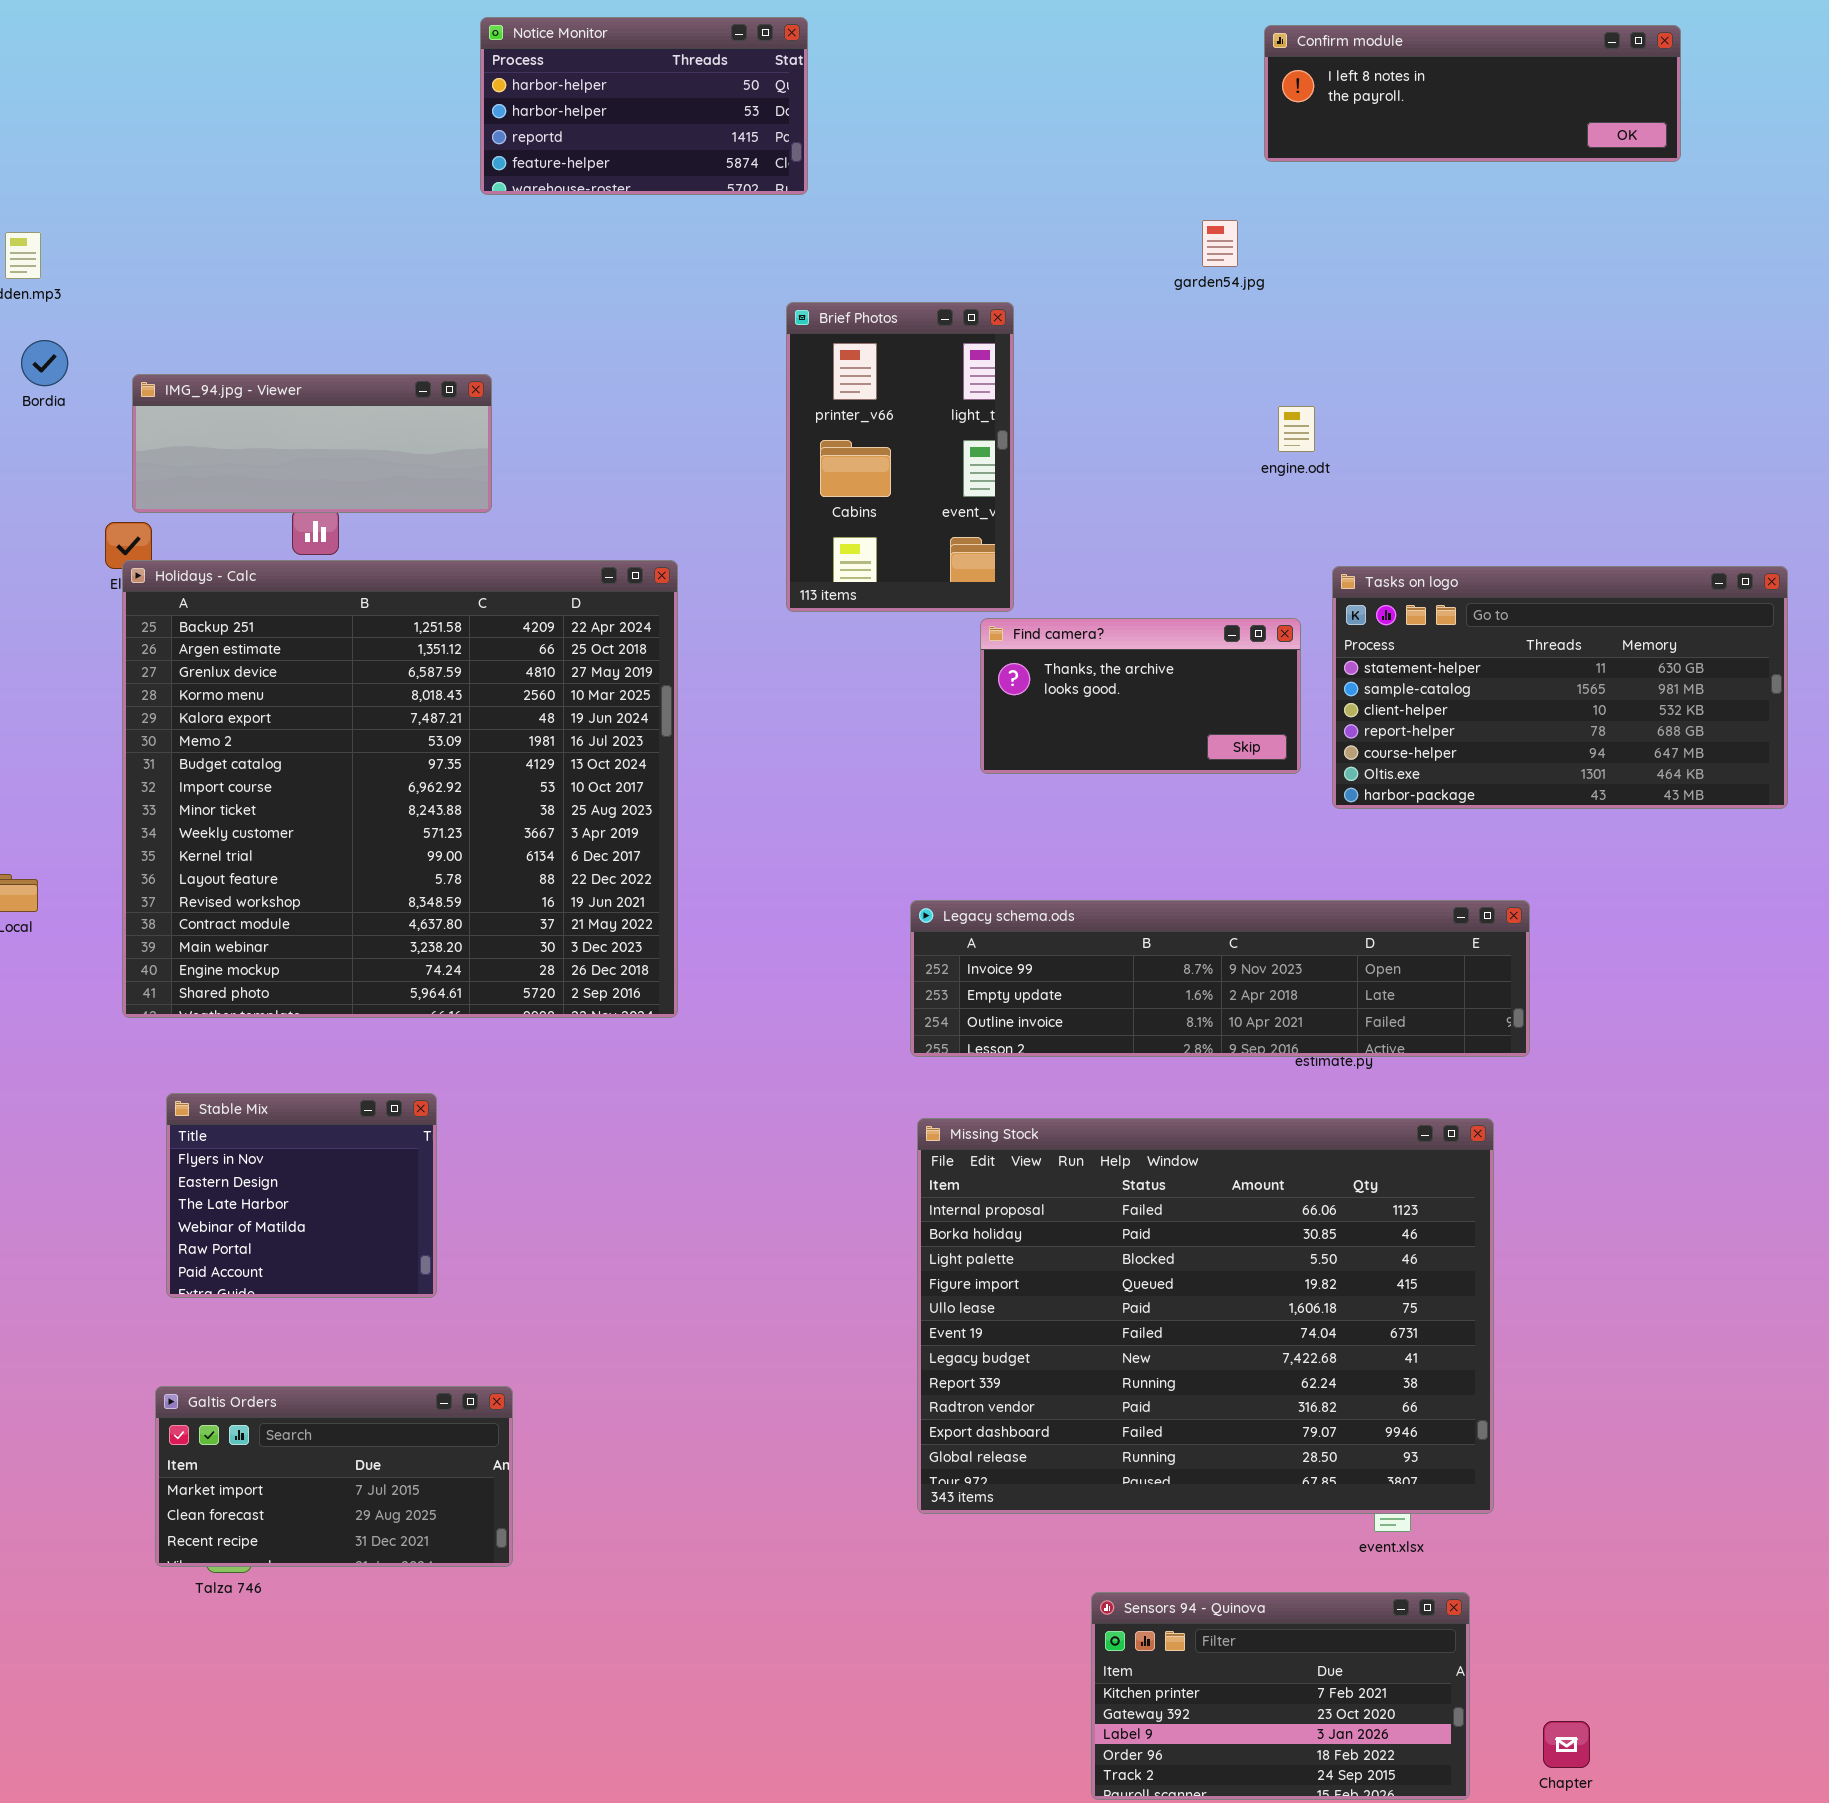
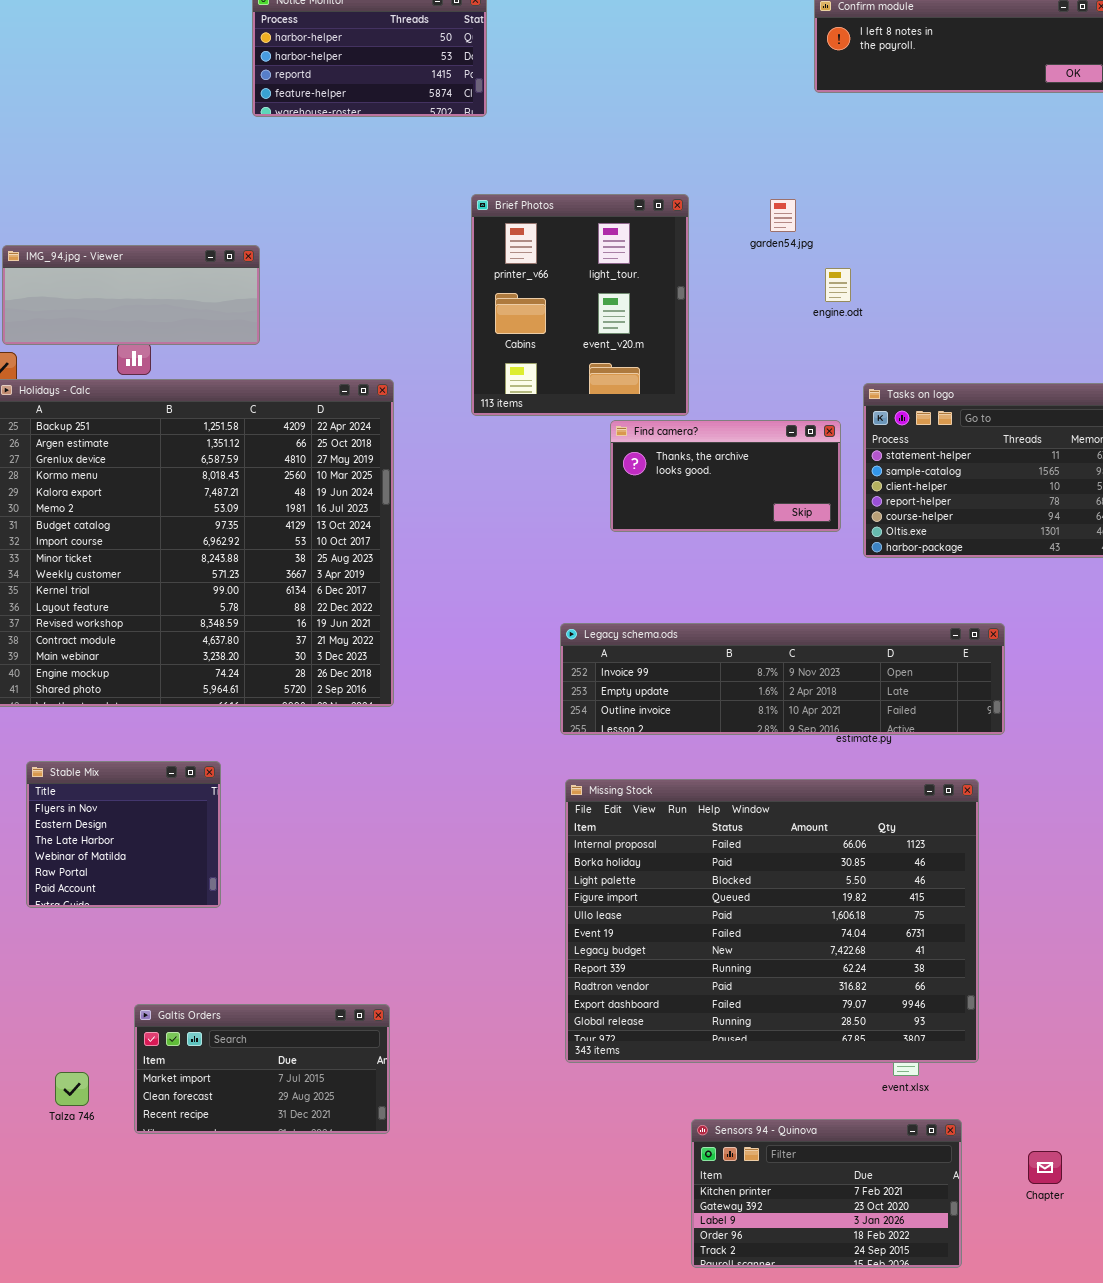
garden54.jpg: [1202,220,1238,267] -> [770,199,796,232], moved
Brief Photos: [786,302,1014,612] -> [471,194,689,416], resized
Galtis Orders: [155,1386,513,1567] -> [134,1004,390,1134], moved
Chapter: [1543,1721,1590,1768] -> [1028,1151,1062,1184], moved

